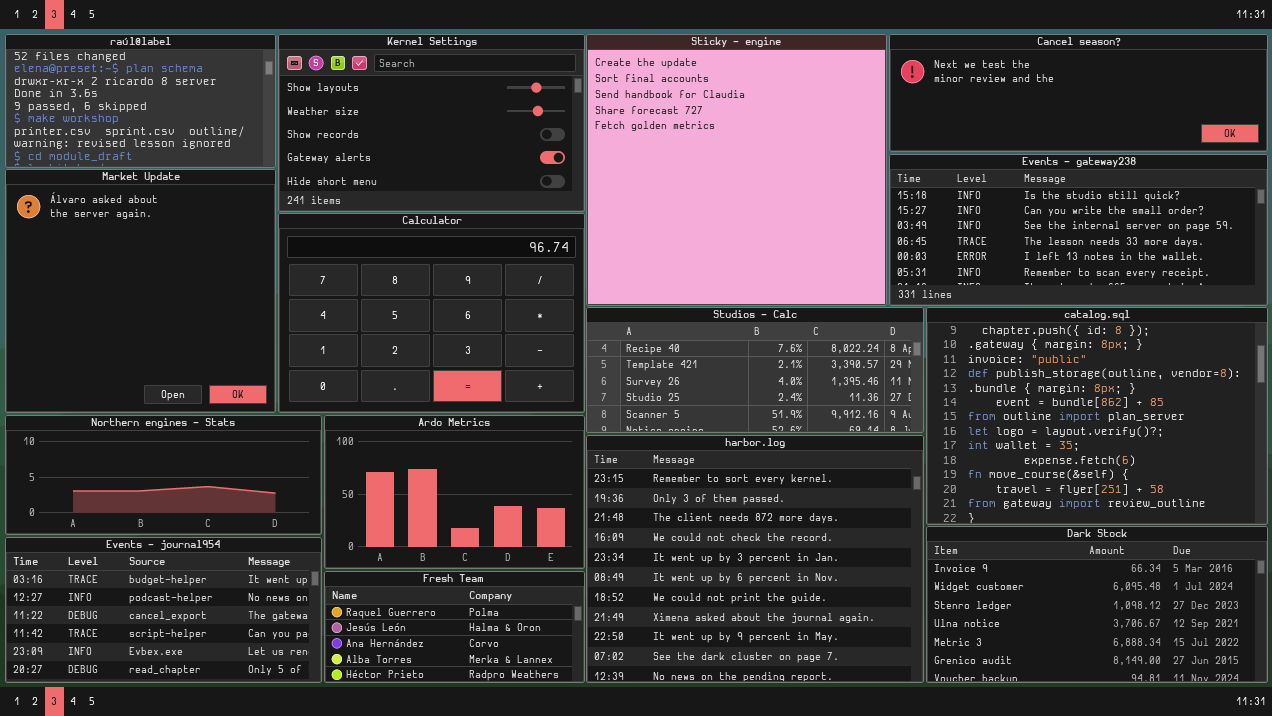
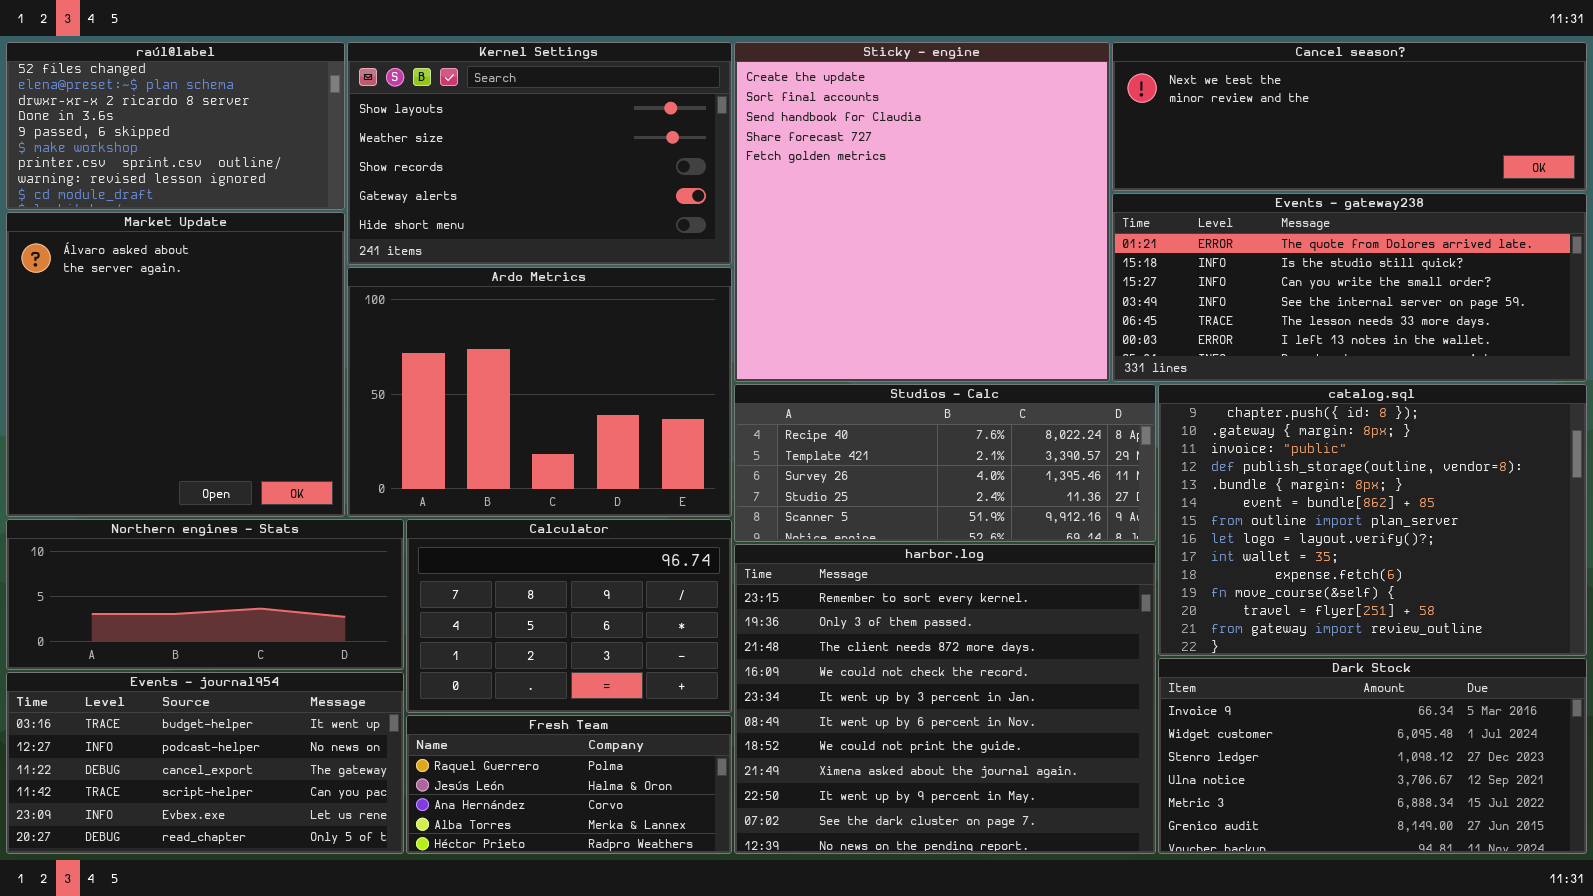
Events - gateway238: [889,154,1268,306] -> [1112,193,1587,382], scrolled up 1 row
Calculator: [278,213,585,413] -> [406,519,732,713], moved, resized
Ardo Metrics: [324,415,585,569] -> [347,267,732,517], moved, resized

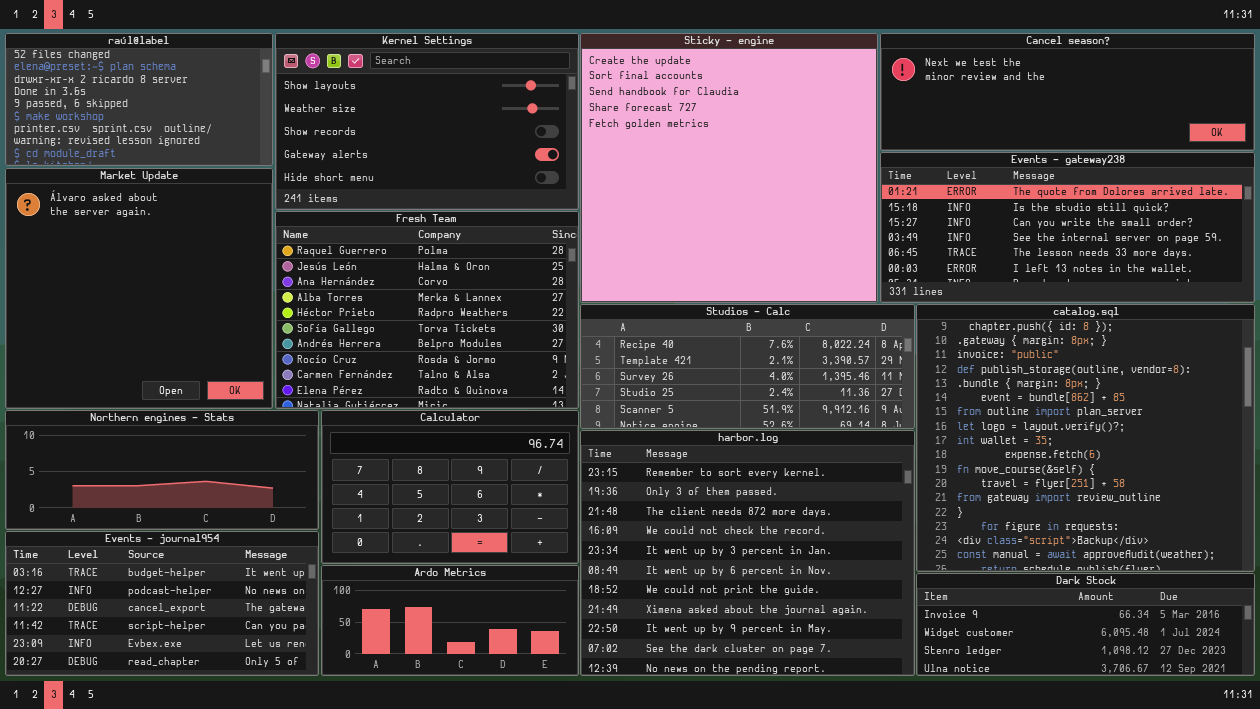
Ardo Metrics: [347,267,732,517] -> [321,565,579,676], moved, resized
catalog.sql: [1158,384,1587,656] -> [916,304,1255,572], resized
Dark Stock: [1158,658,1587,854] -> [916,573,1255,676], resized
Fresh Team: [406,715,732,854] -> [275,211,579,409], moved, resized

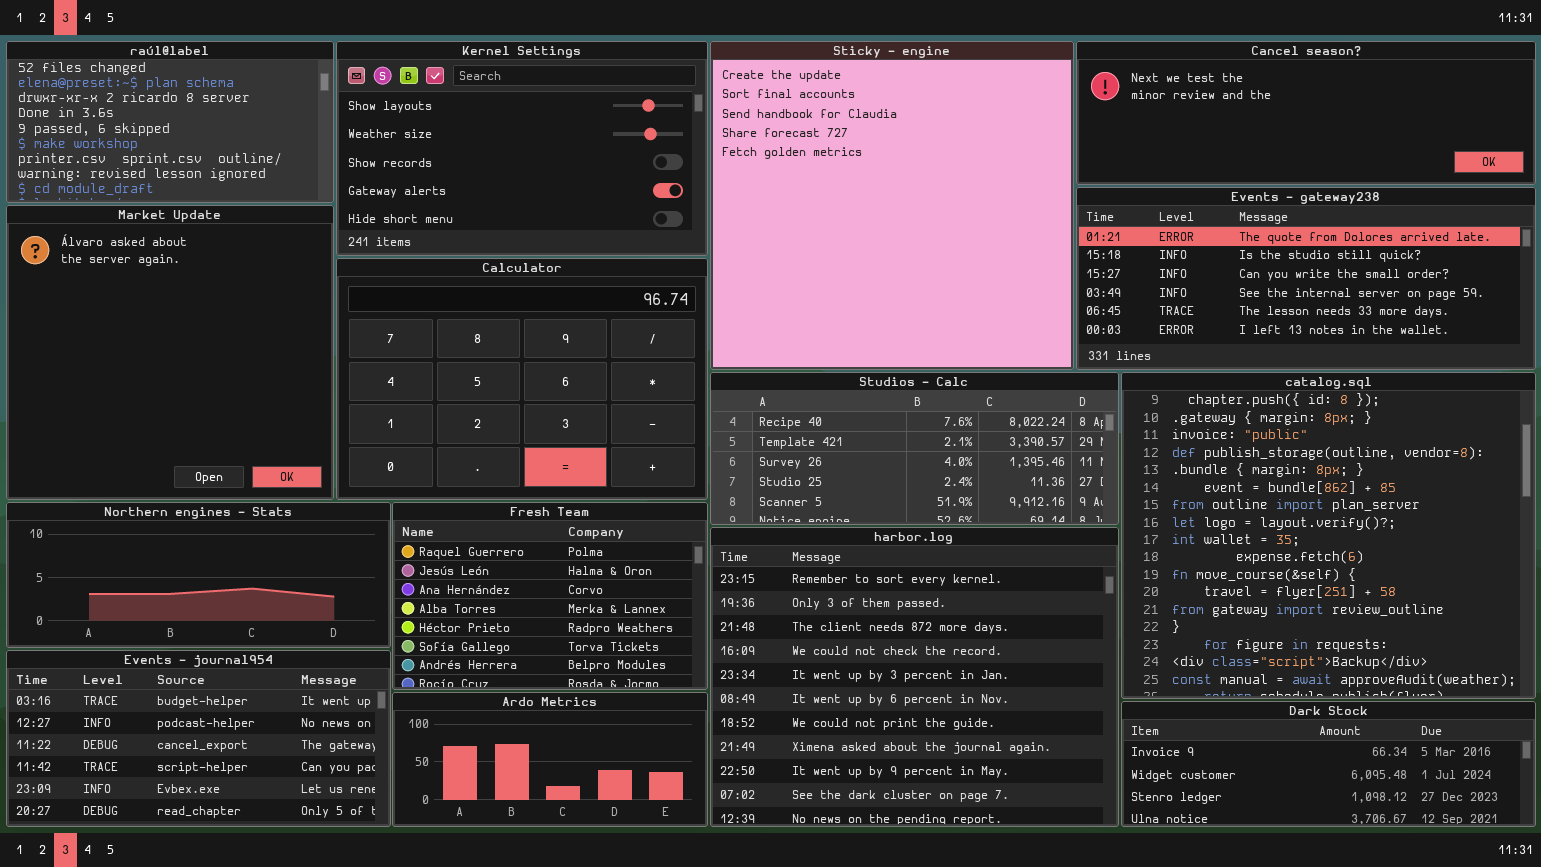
Fresh Team: [275,211,579,409] -> [392,502,708,690], moved, resized
Calculator: [321,410,579,564] -> [336,258,708,500], moved, resized

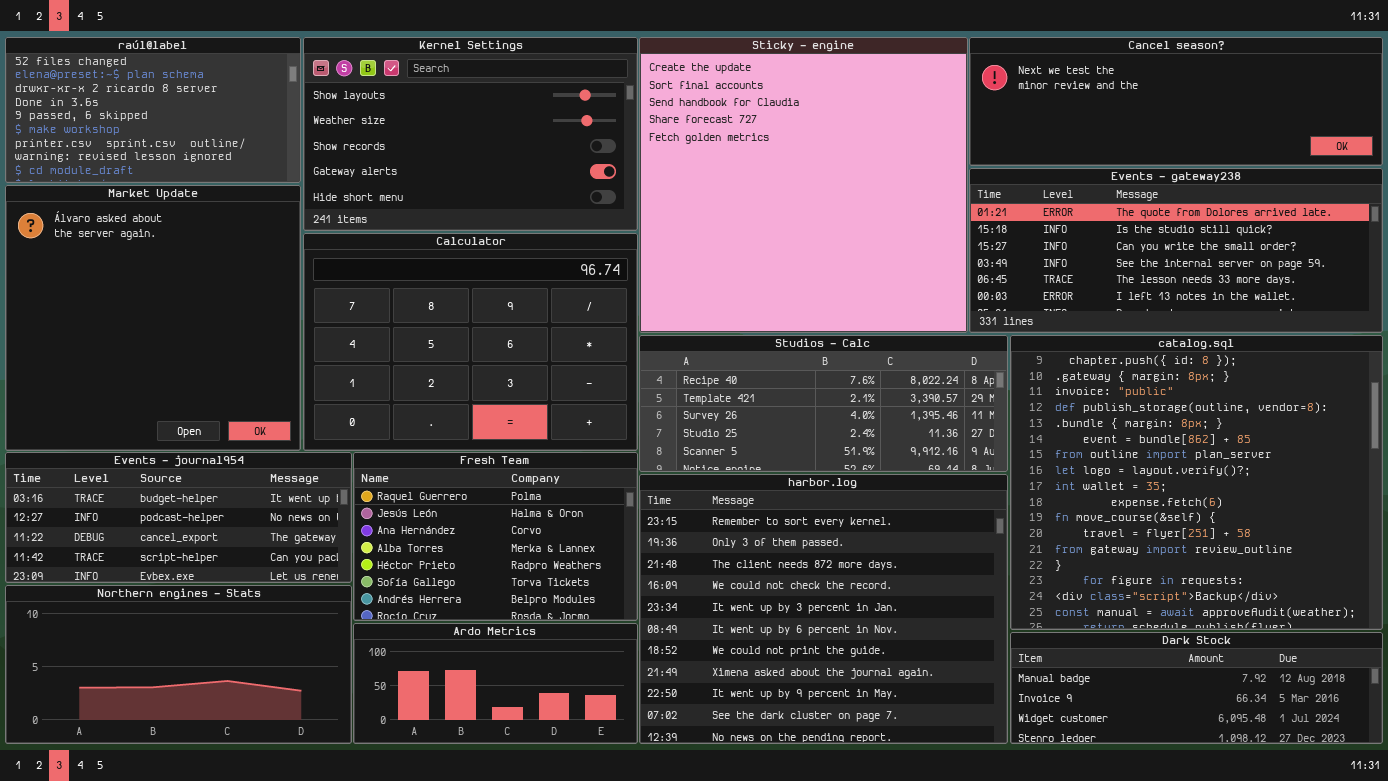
Northern engines - Stats: [6,502,391,648] -> [5,585,352,744], moved, resized
Events - journal954: [6,650,391,827] -> [5,452,352,583], moved, resized
Dark Stock: [1121,701,1536,827] -> [1010,632,1383,744], scrolled up 1 row

